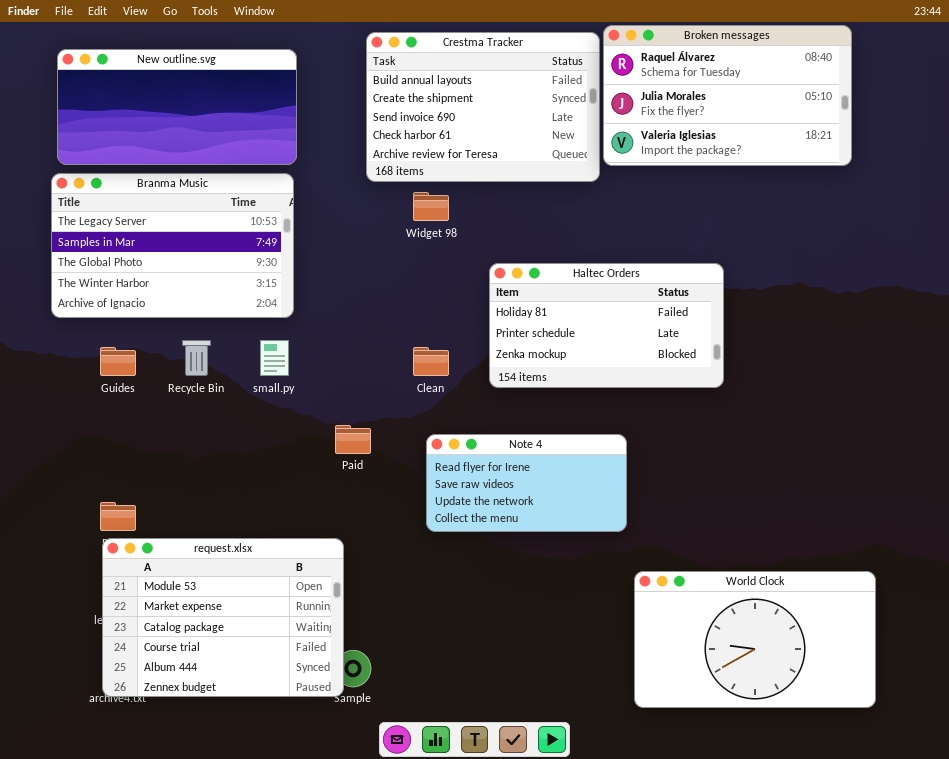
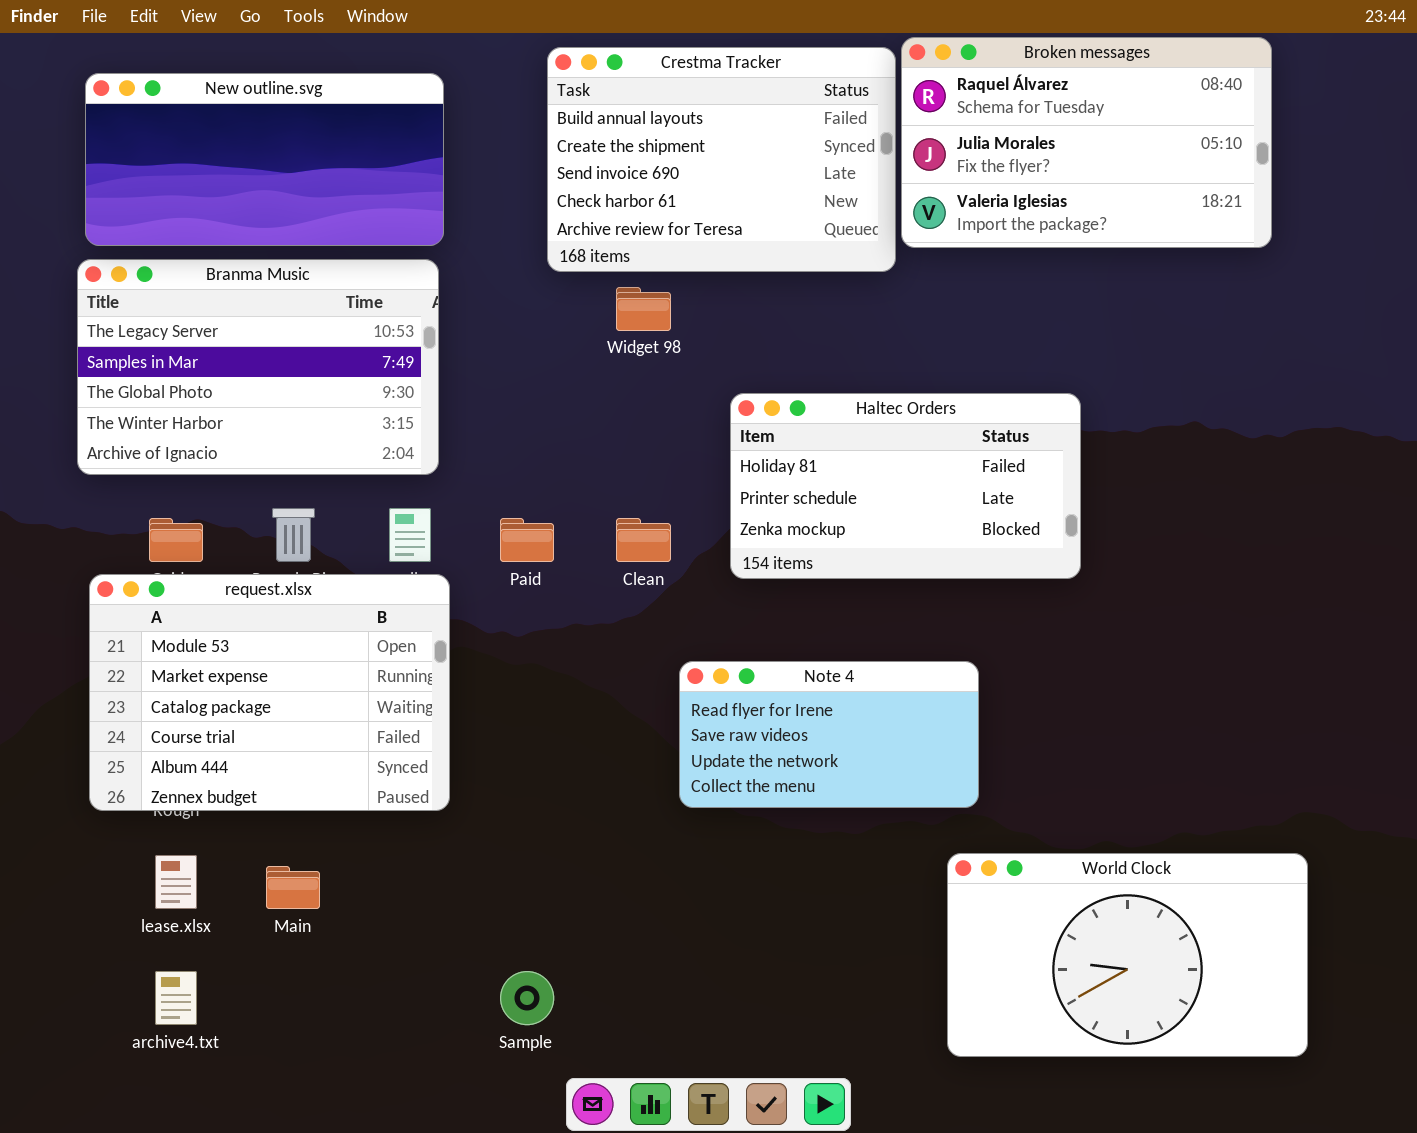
Paid: [335,425,371,454] -> [500,518,554,562], moved
Note 4: [426,434,627,532] -> [679,661,979,808], moved
request.xlsx: [102,538,344,697] -> [89,574,450,811], moved

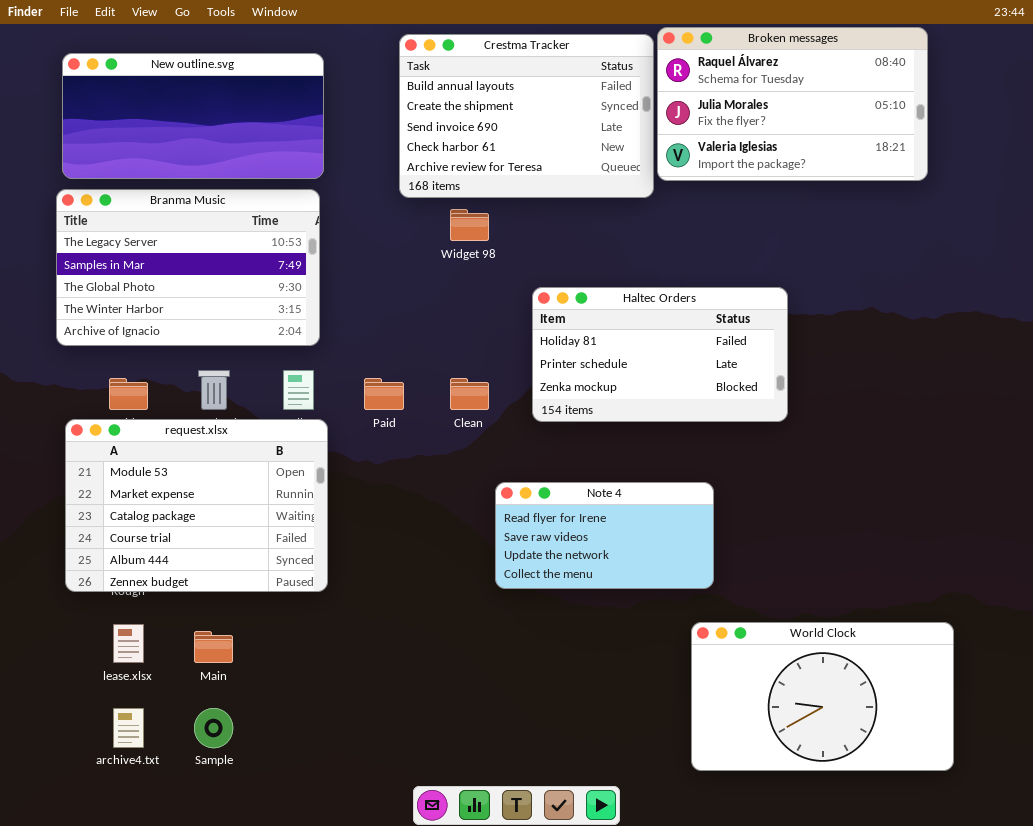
Sample: [500,971,554,1025] -> [194,708,233,748], moved

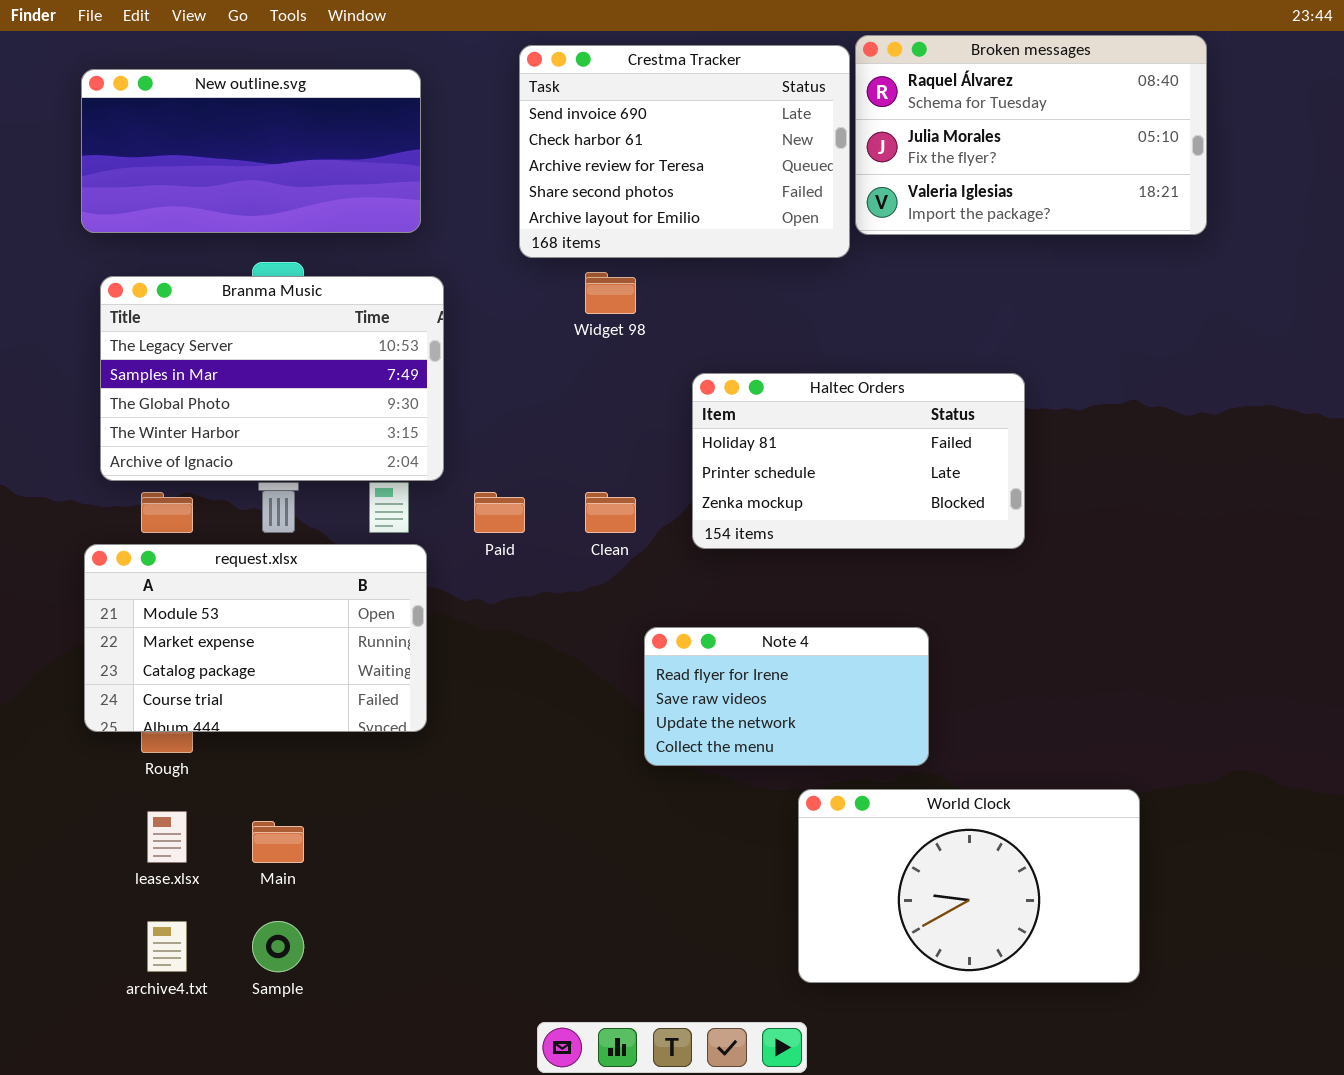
Crestma Tracker: [399,34,654,198] -> [519,45,850,258], scrolled down 2 rows
Branma Music: [56,189,320,346] -> [100,276,444,481], moved
request.xlsx: [65,419,328,592] -> [84,544,427,732], resized
World Clock: [691,622,954,771] -> [798,789,1140,983], moved

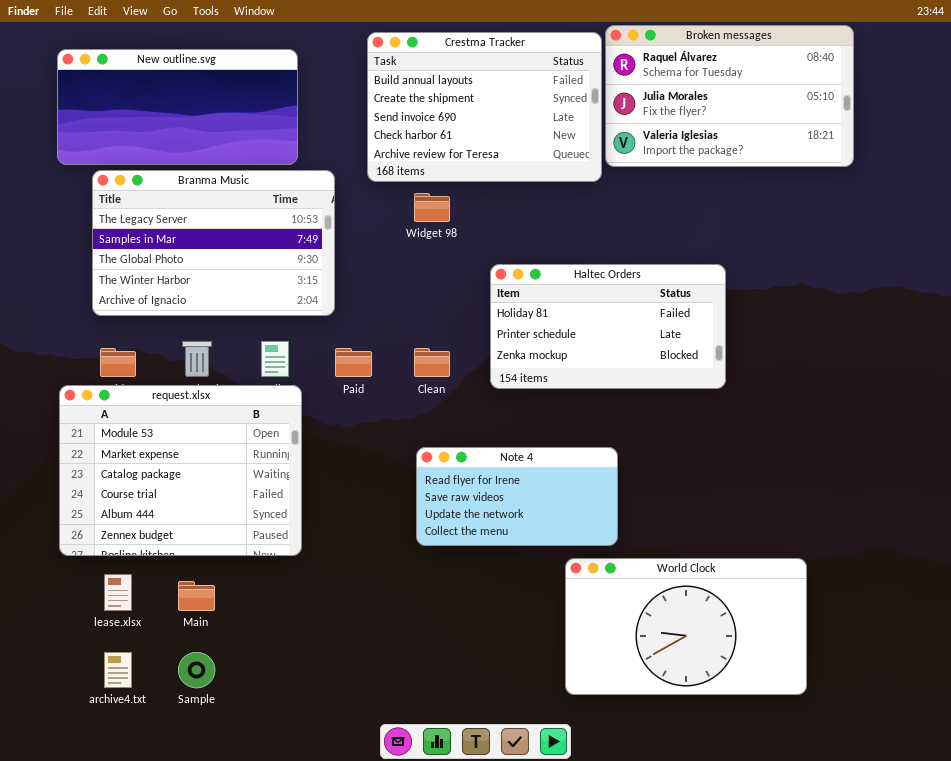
Crestma Tracker: [519,45,850,258] -> [367,32,602,182], scrolled up 2 rows
Branma Music: [100,276,444,481] -> [92,170,335,316], moved
request.xlsx: [84,544,427,732] -> [59,385,302,556], resized
Note 4: [644,627,929,766] -> [416,447,618,546], moved

